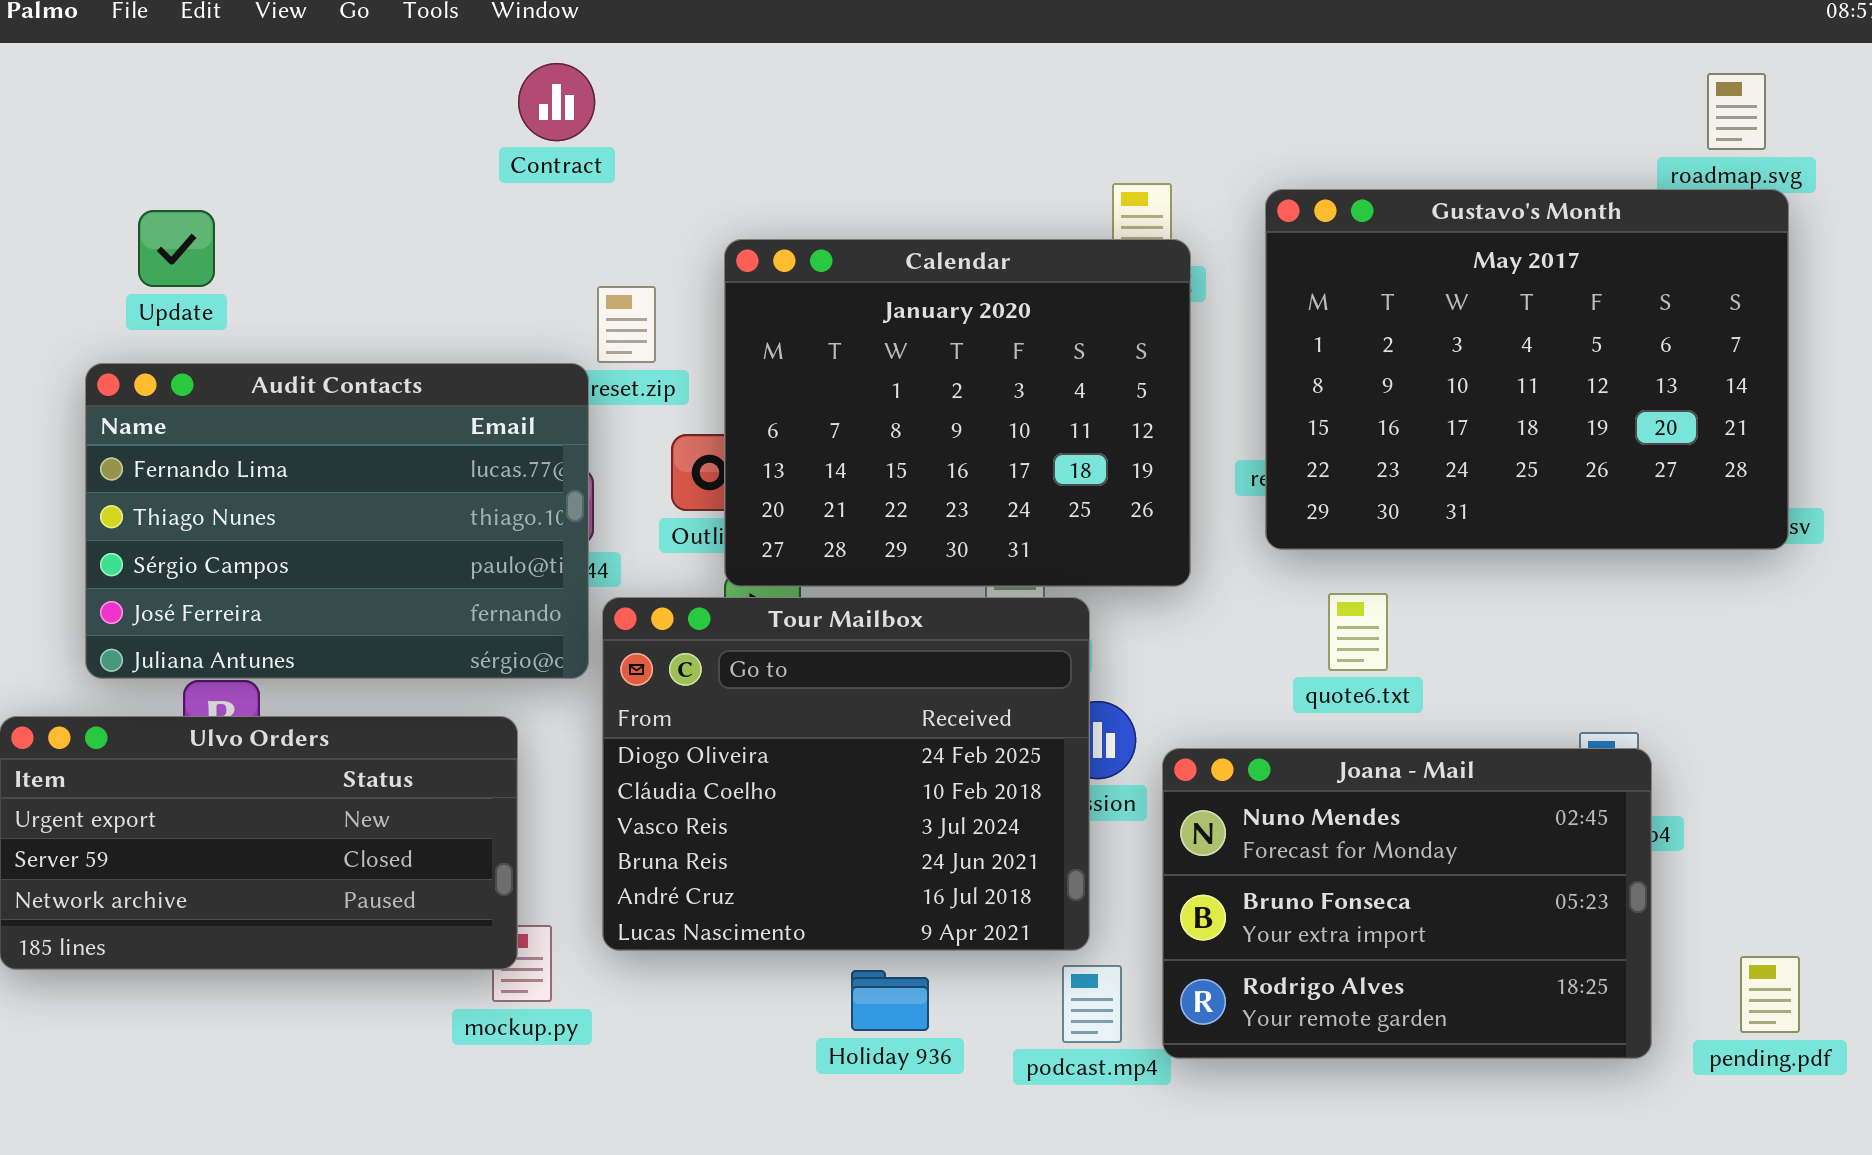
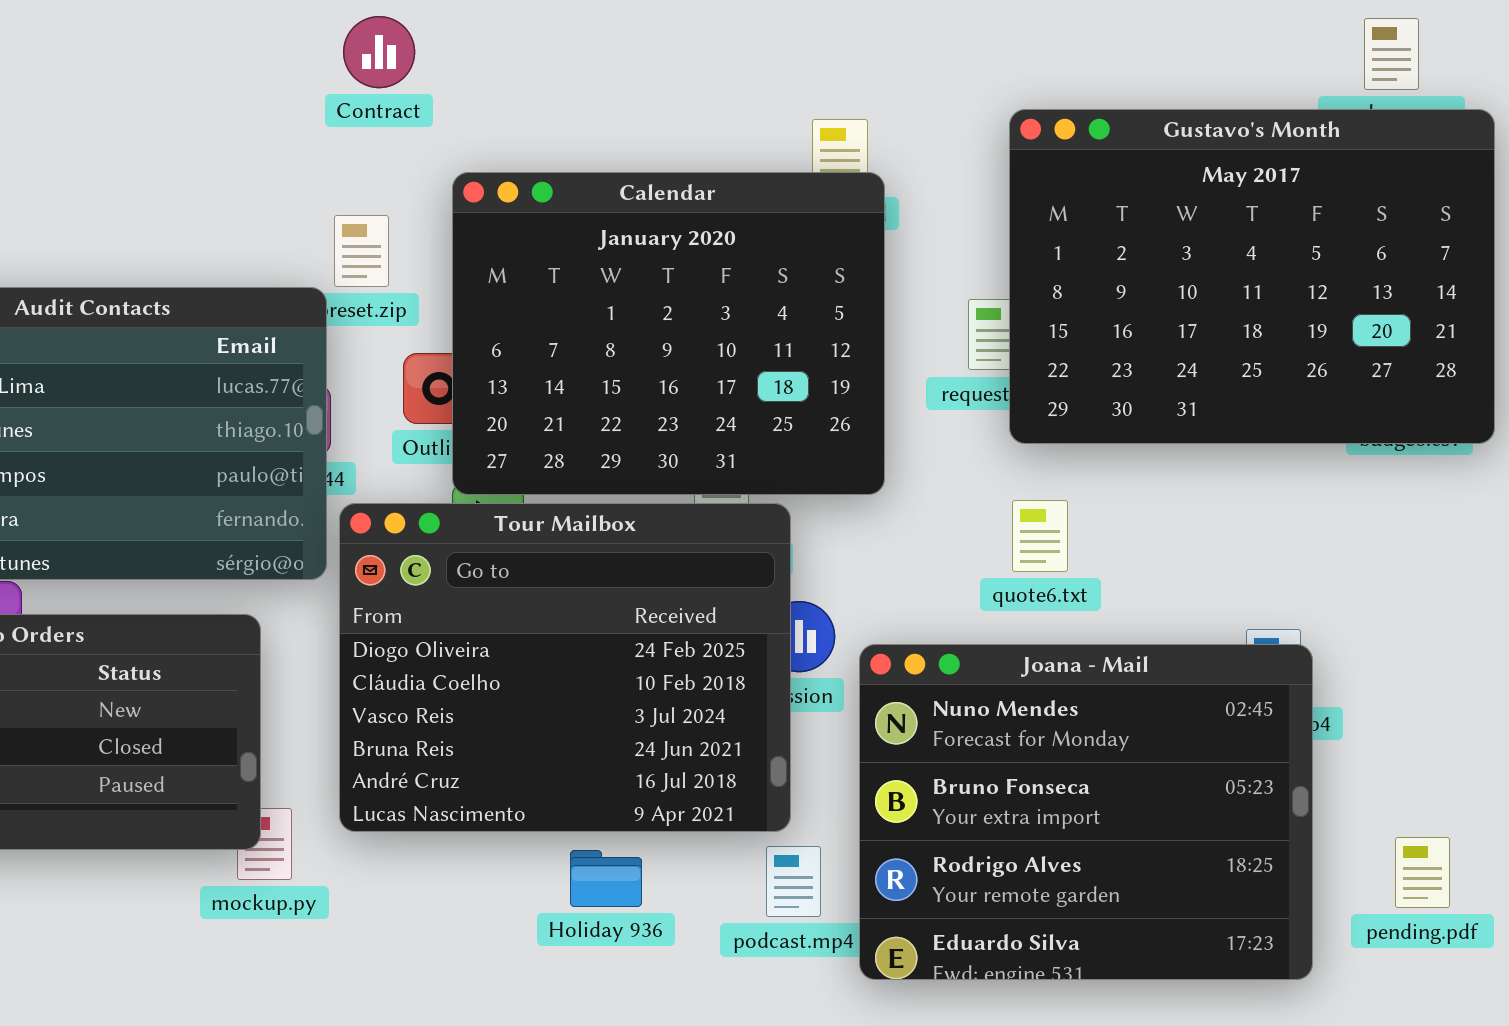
Contract: [518,63,595,141] -> [343,16,415,88], moved
Gustavo's Month: [1265,189,1789,550] -> [1009,109,1495,444], moved
Joana - Mail: [1162,748,1652,1059] -> [859,644,1313,980], resized

